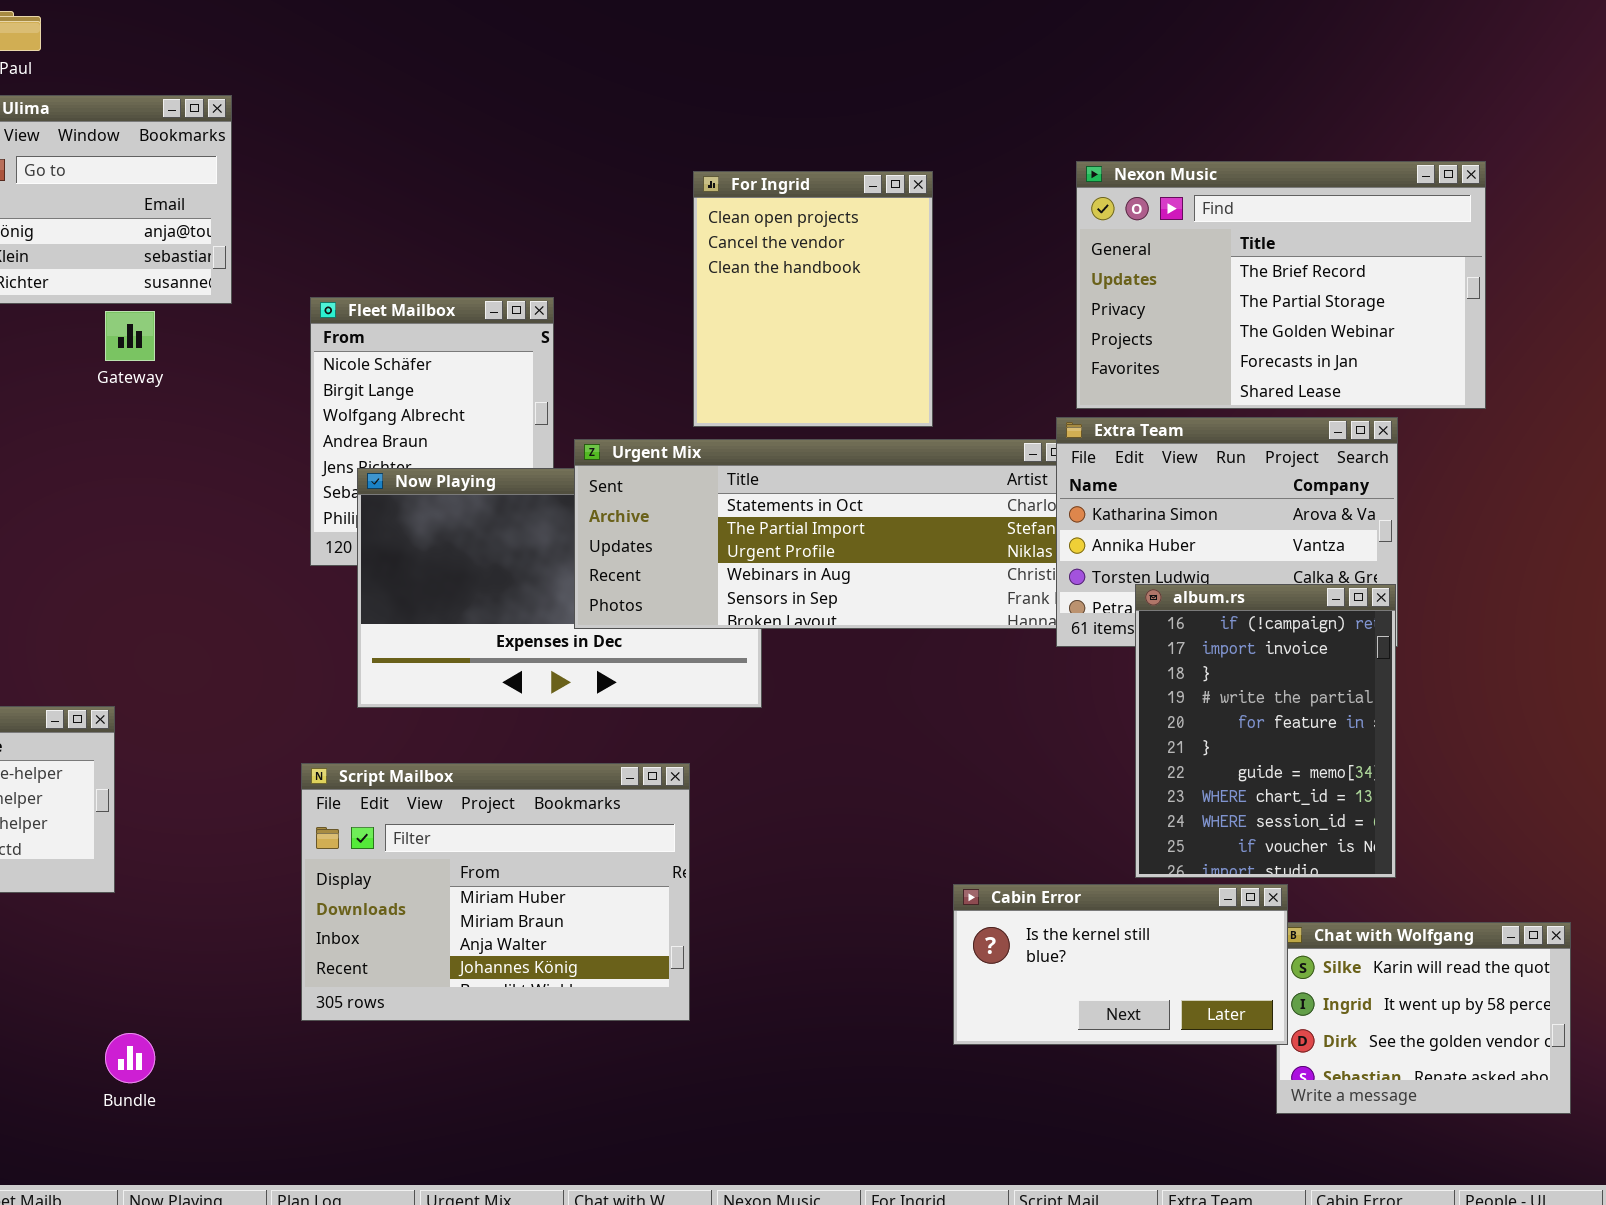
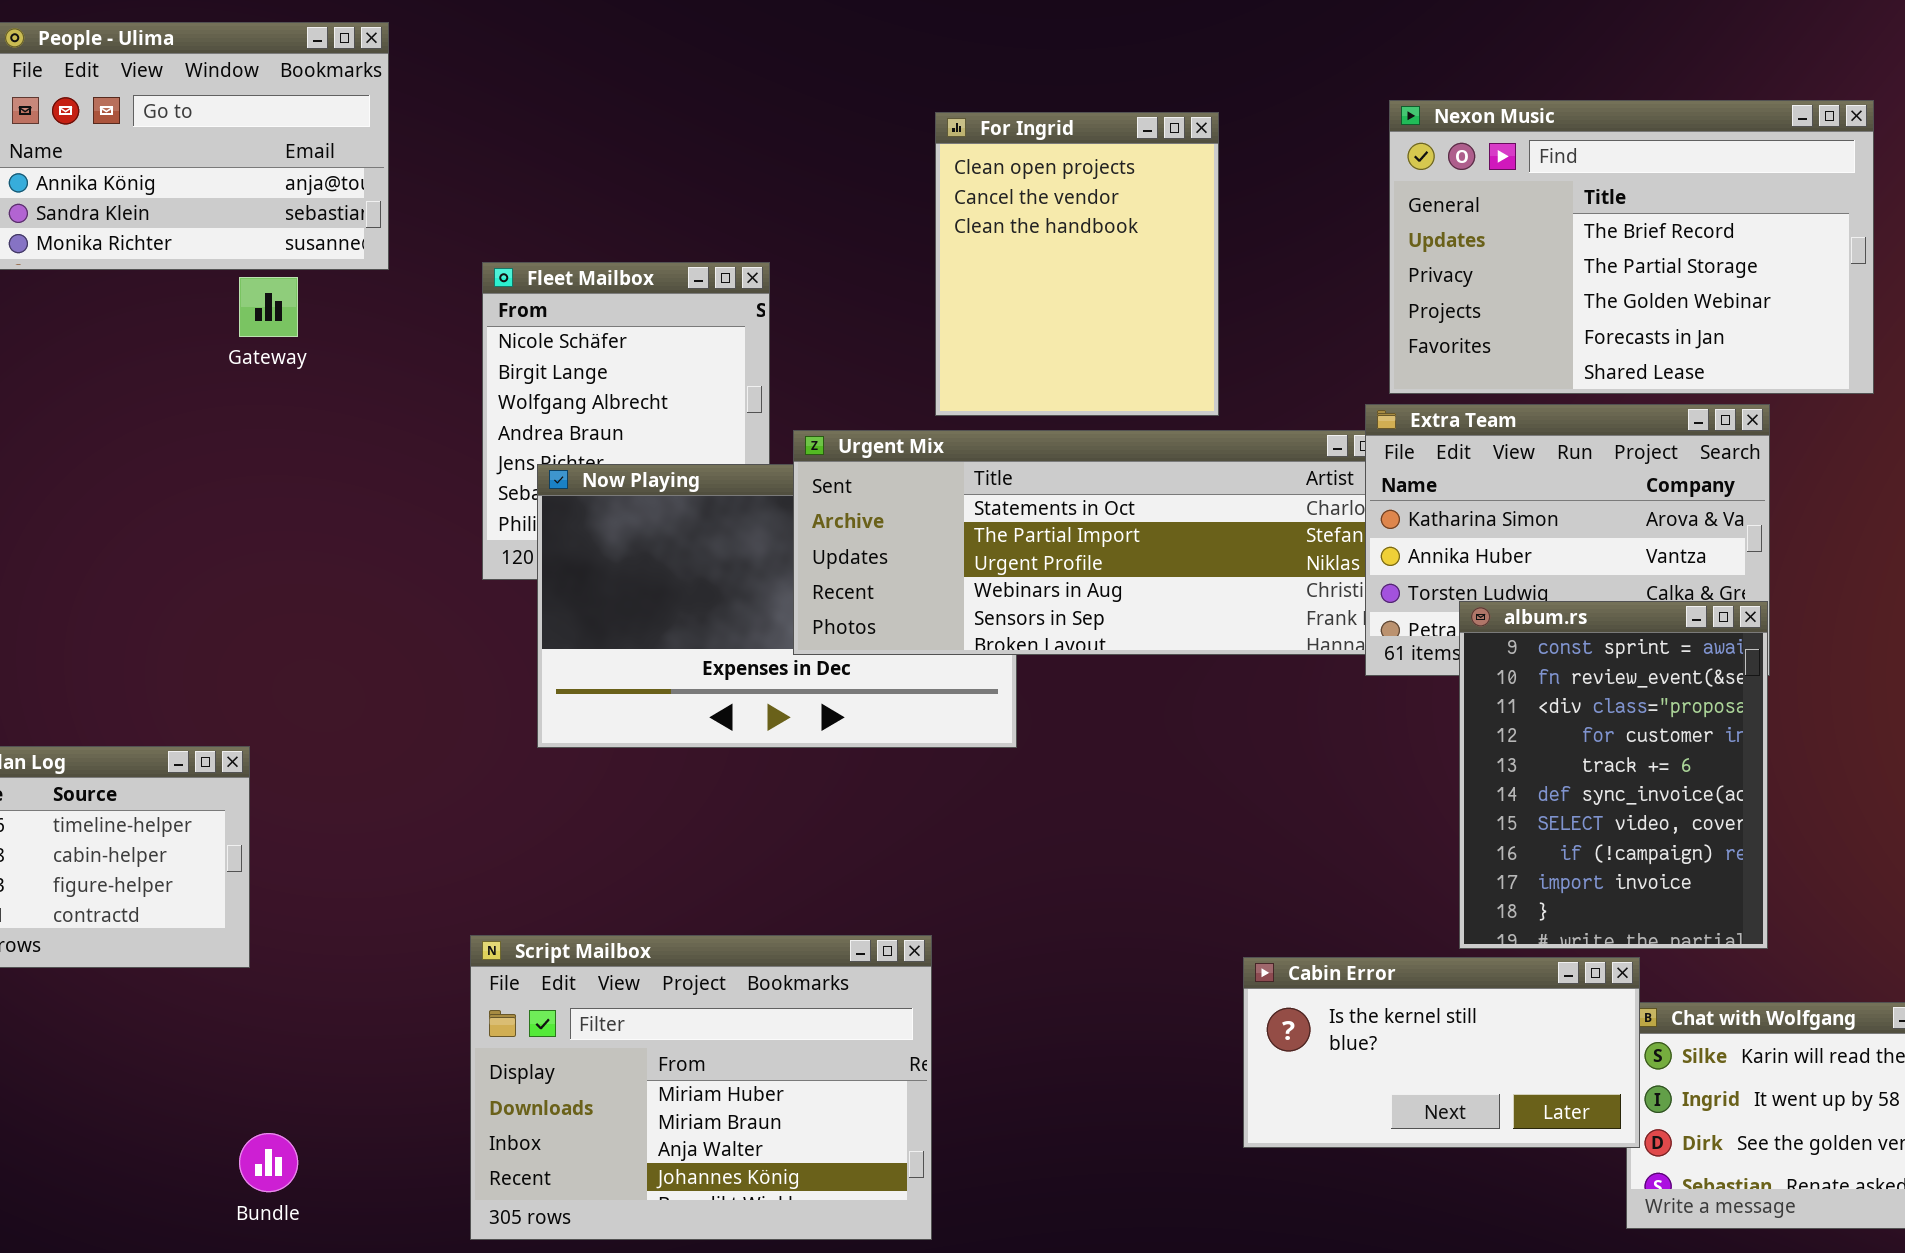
album.rs: [1135,584,1396,878] -> [1459,601,1768,949], scrolled up 7 rows
Script Mailbox: [301,763,690,1021] -> [470,935,932,1240], moved

